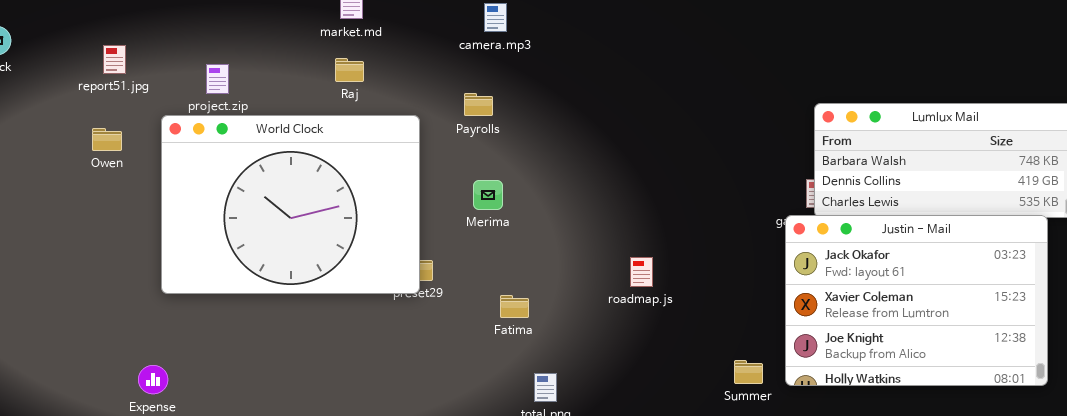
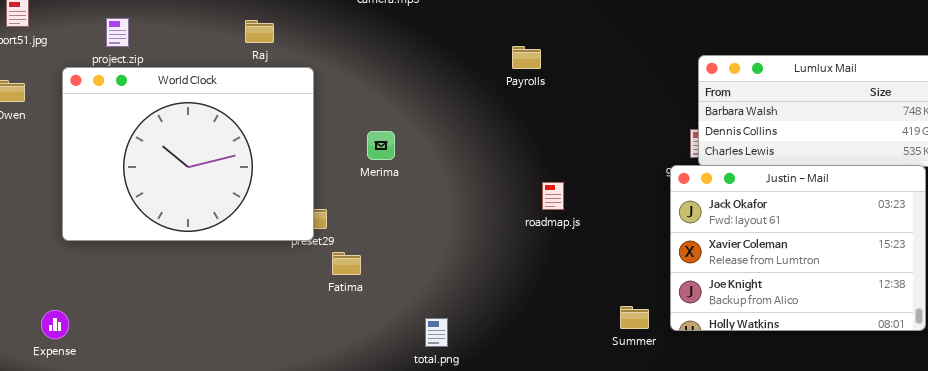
Raj: [335,58,364,82] -> [245,20,274,43], moved
Payrolls: [464,93,493,116] -> [512,46,541,69], moved
roadmap.js: [630,257,653,287] -> [542,182,564,210], moved
Fatima: [500,295,529,318] -> [332,252,361,275], moved

